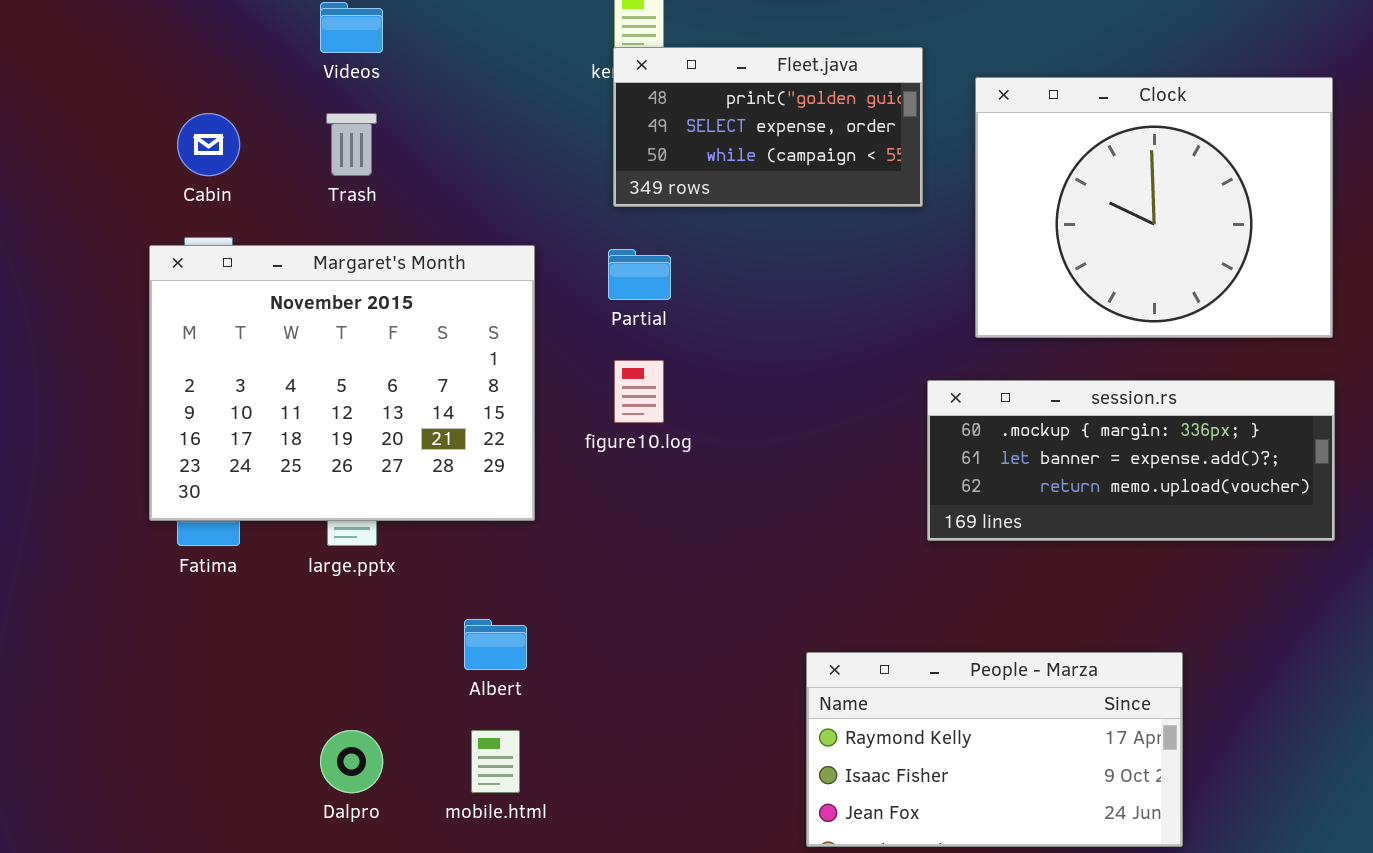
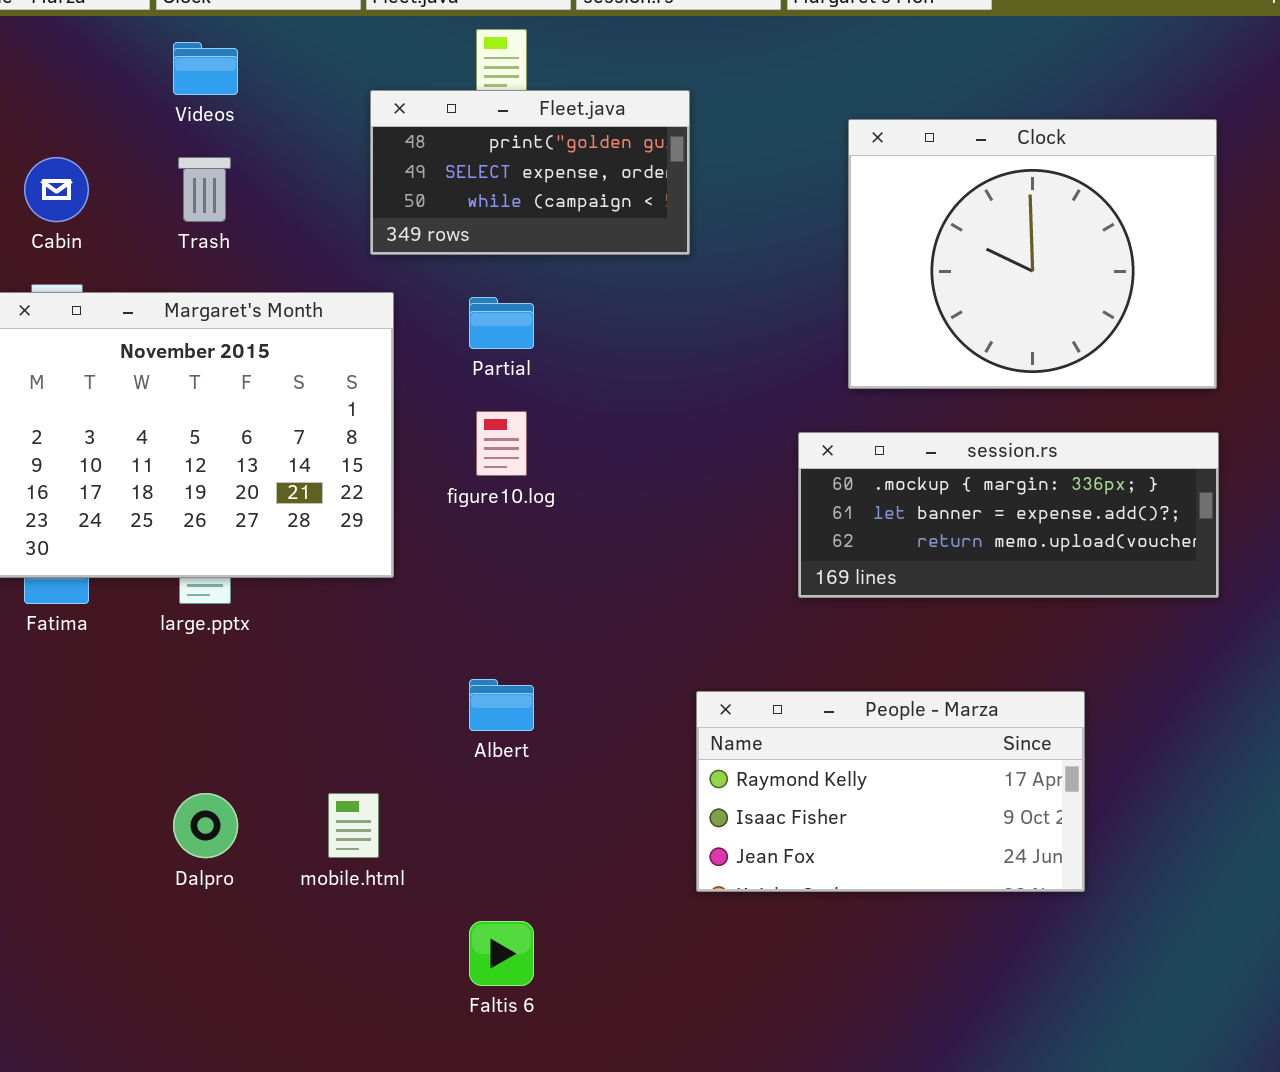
Fleet.java: [613,47,923,207] -> [370,90,690,255], moved
Albert: [464,619,527,670] -> [469,679,534,731], moved
People - Marza: [806,652,1183,847] -> [696,691,1085,892], moved

